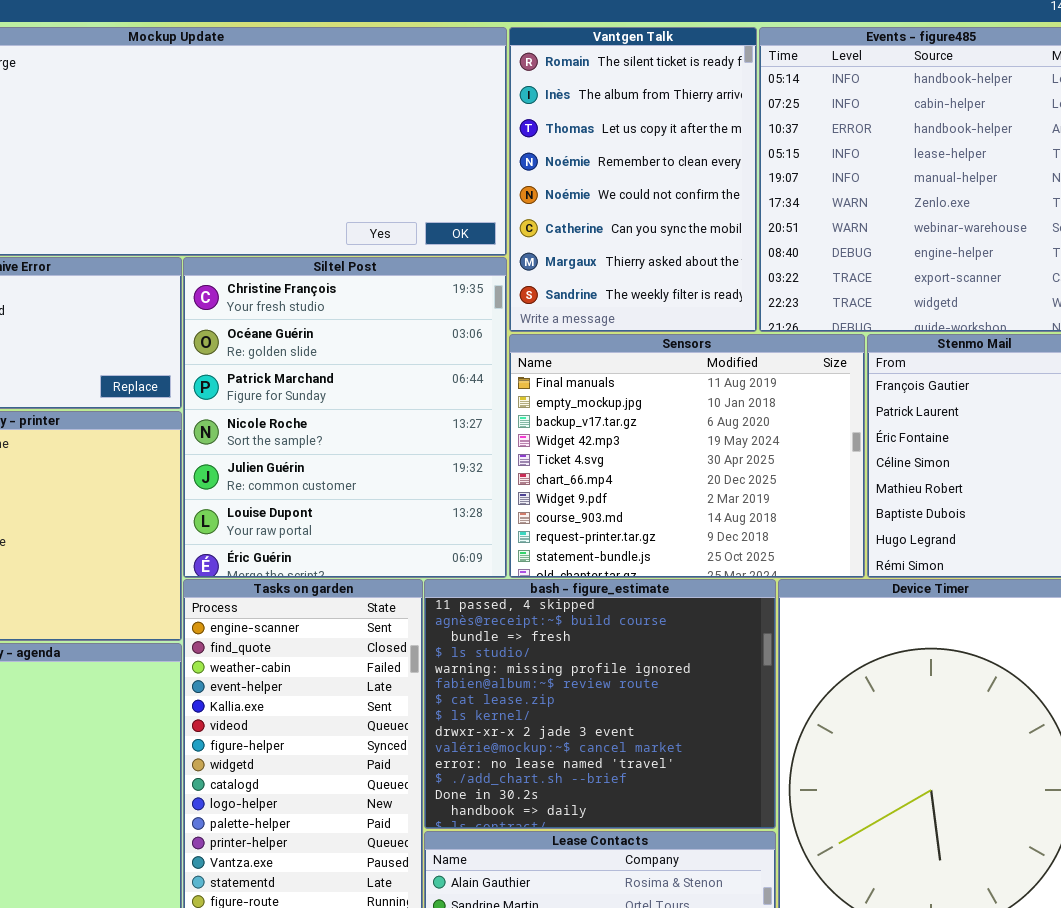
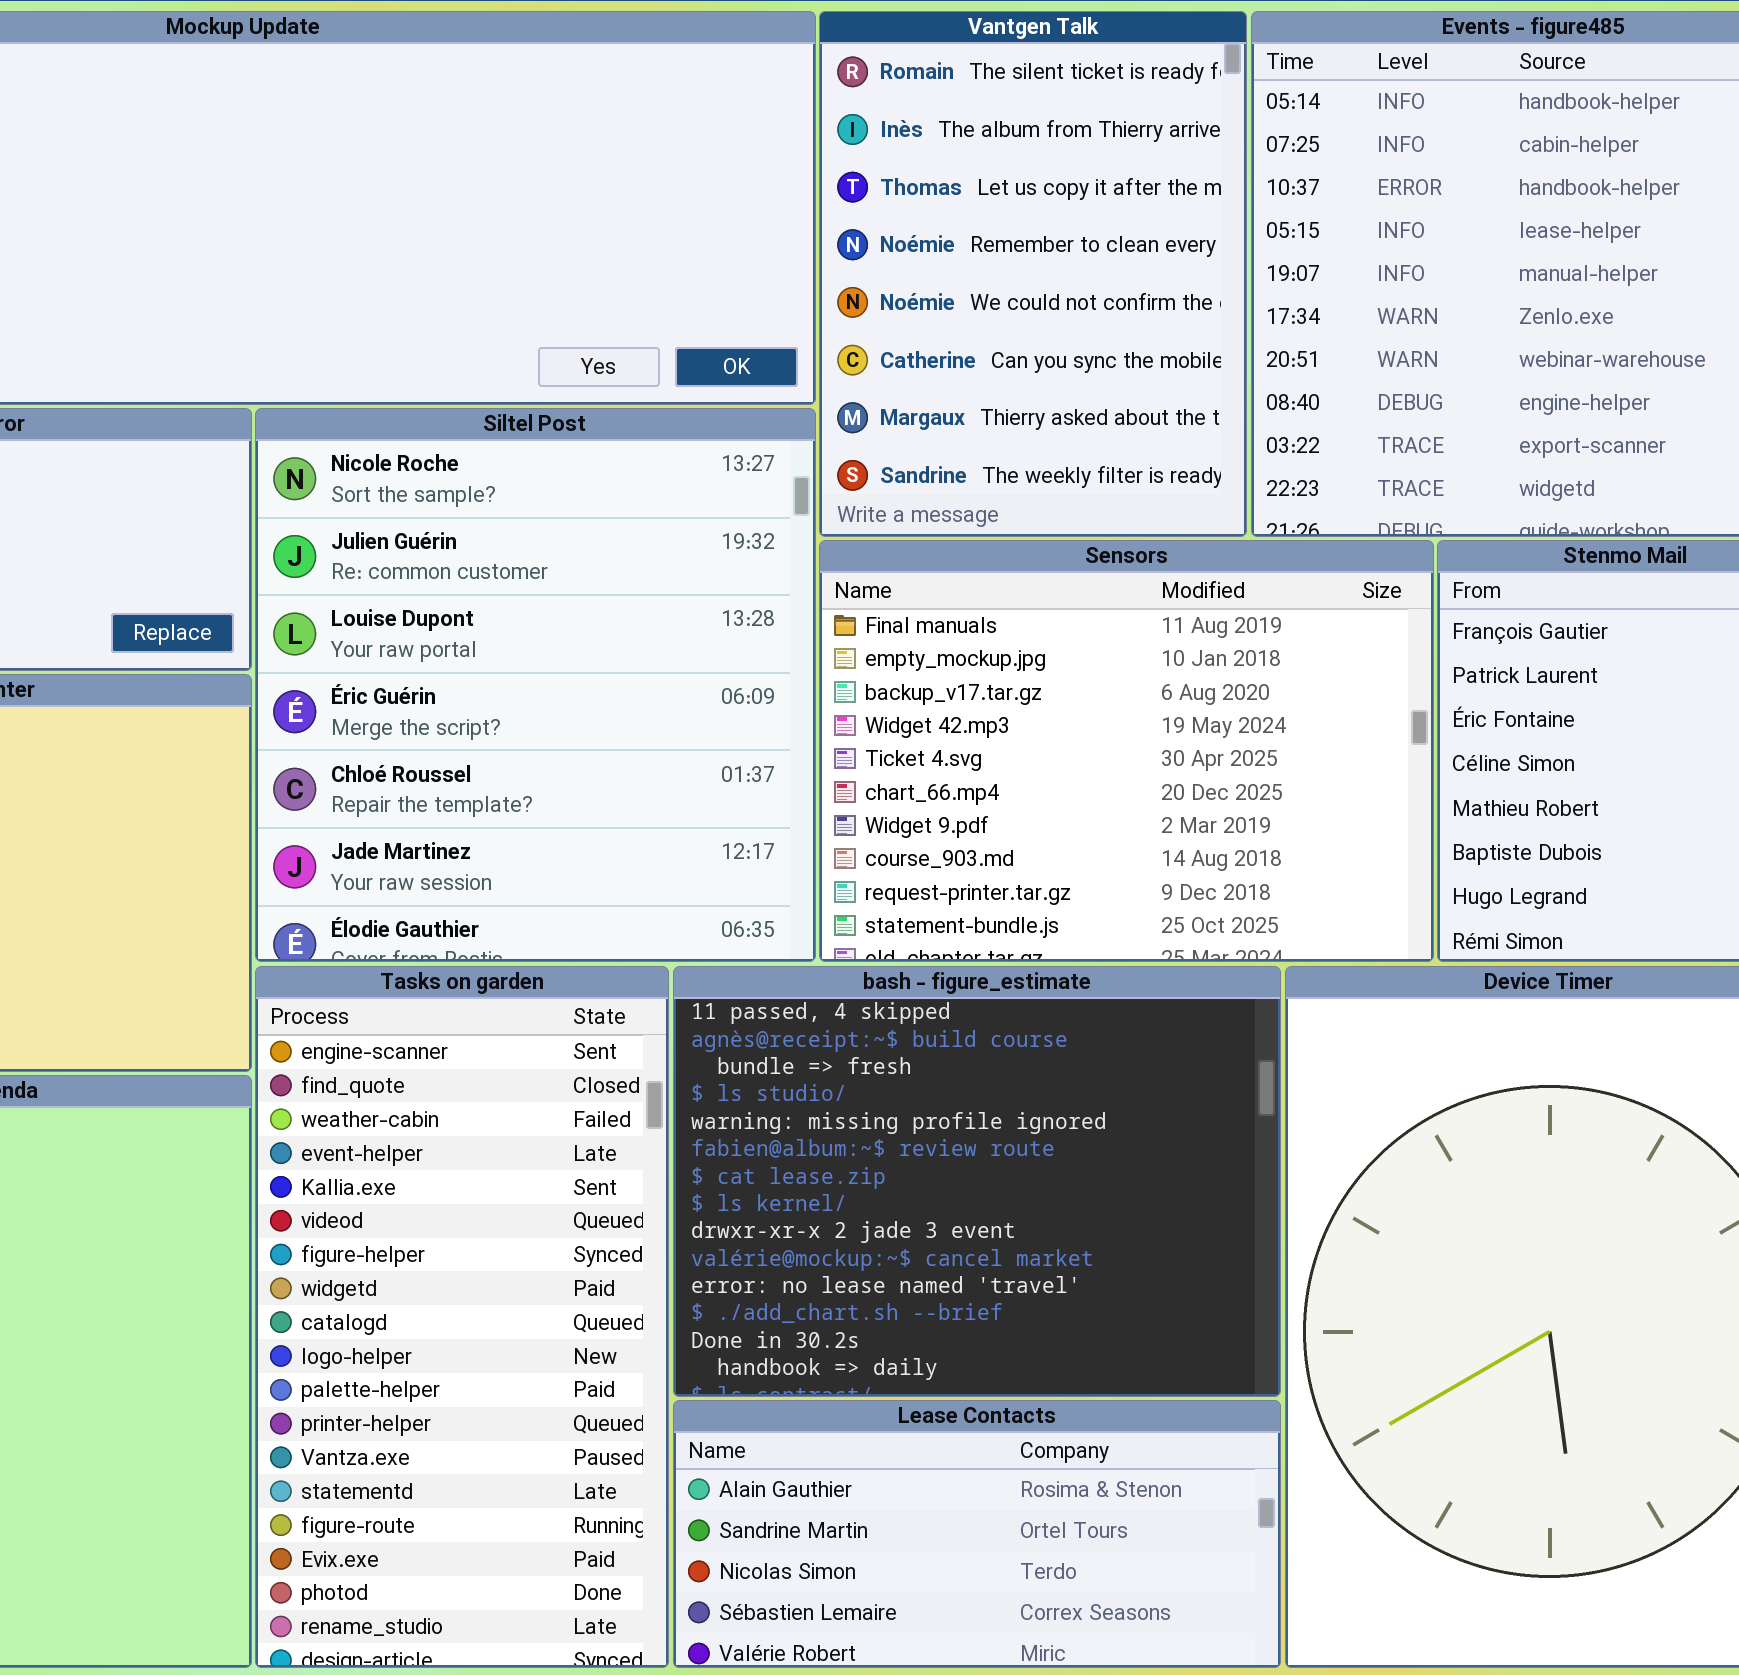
Siltel Post: [183,257,507,578] -> [255,408,816,962], scrolled down 3 rows

